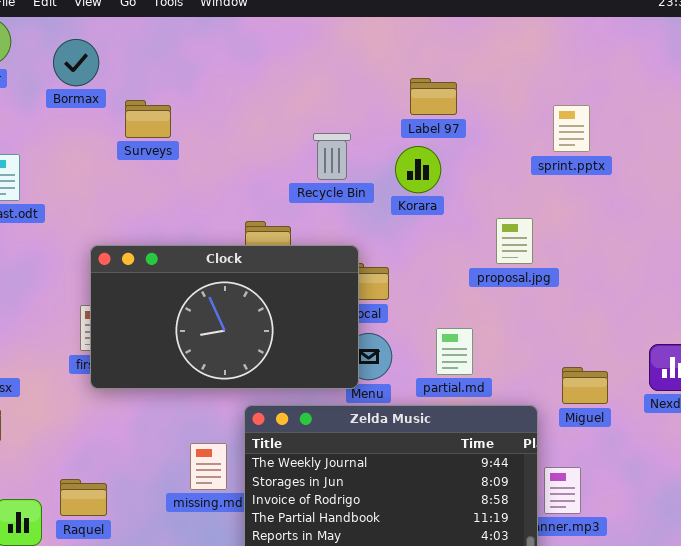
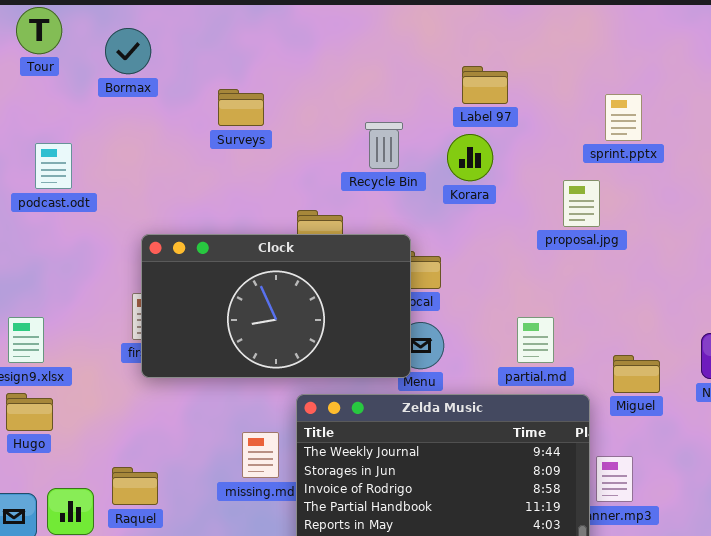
Surveys: [125,100,171,138] -> [218,89,264,126], moved
proposal.jpg: [496,218,533,264] -> [563,180,600,227], moved
partial.md: [436,328,473,375] -> [517,317,554,363], moved

